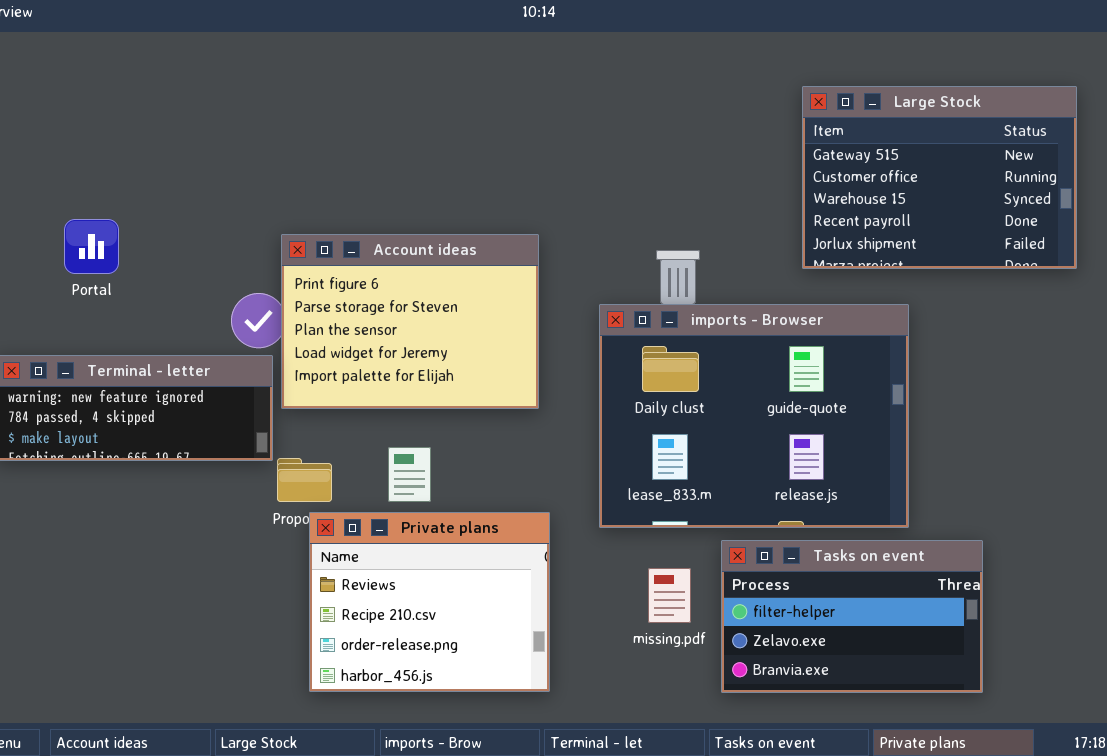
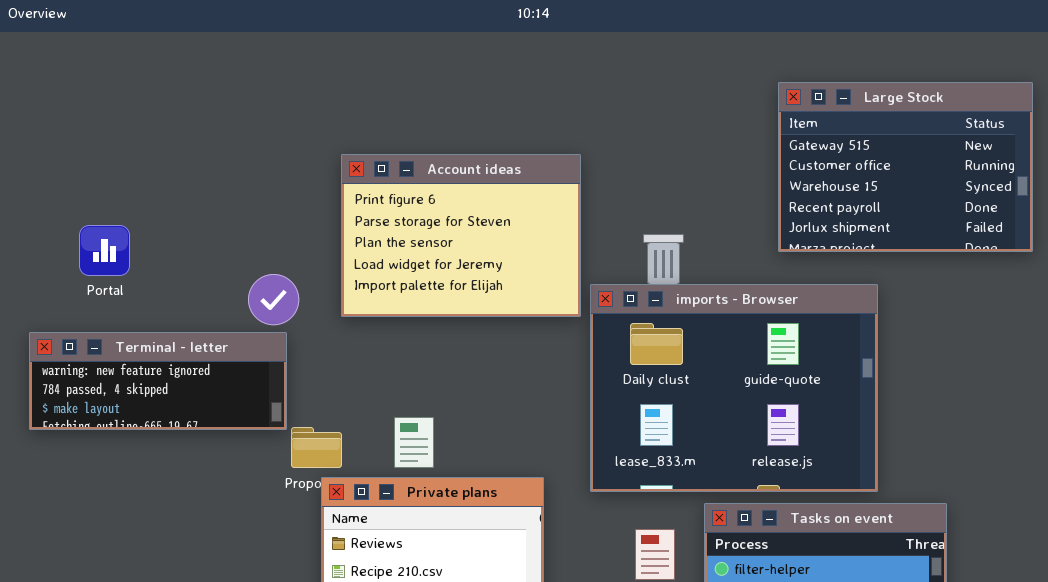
Portal: [64,219,119,274] -> [79,225,130,276], moved
Account ideas: [281,234,539,409] -> [341,154,581,317], moved

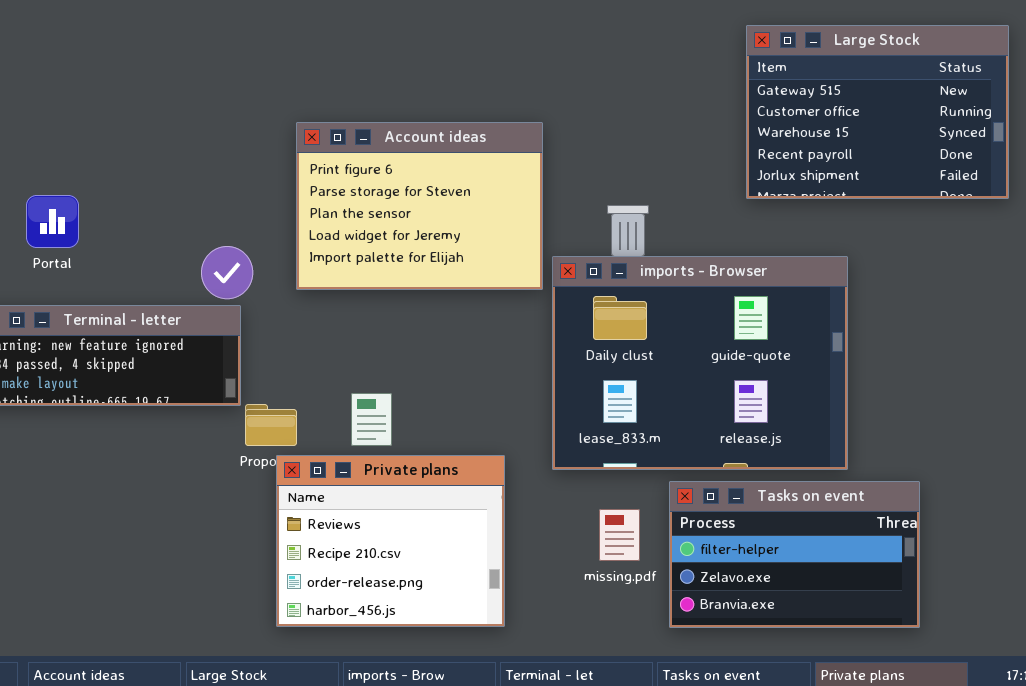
Large Stock: [778,82,1033,252] -> [746,25,1009,199], moved

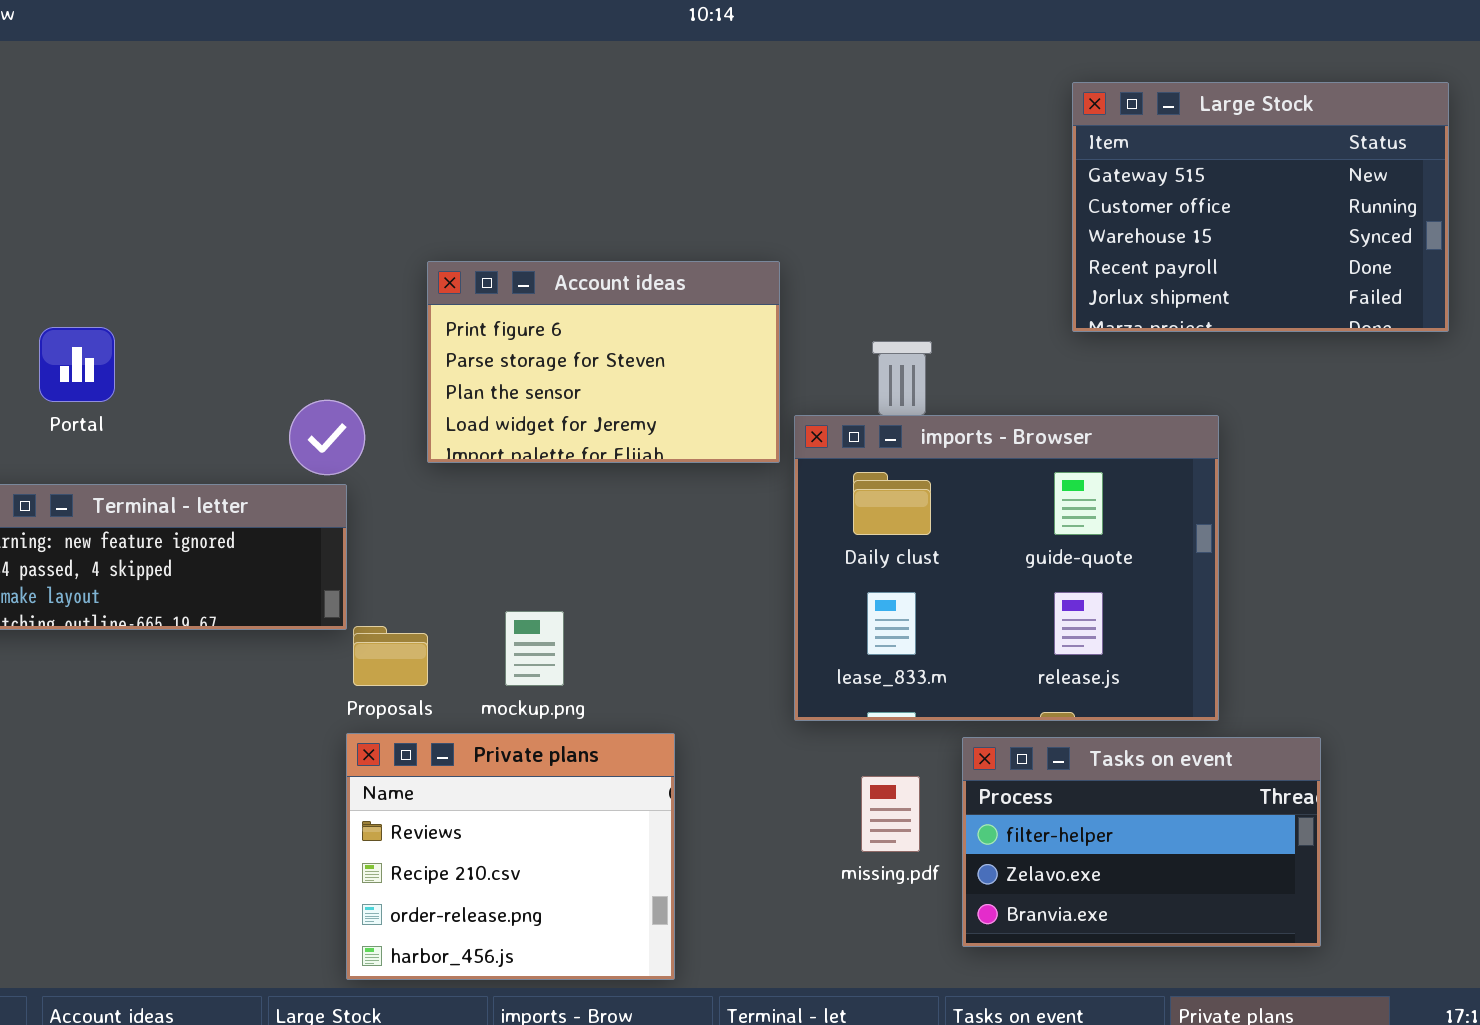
Account ideas: [296,122,543,290] -> [427,261,780,463], resized
Private plans: [276,455,505,627] -> [346,733,675,980], moved

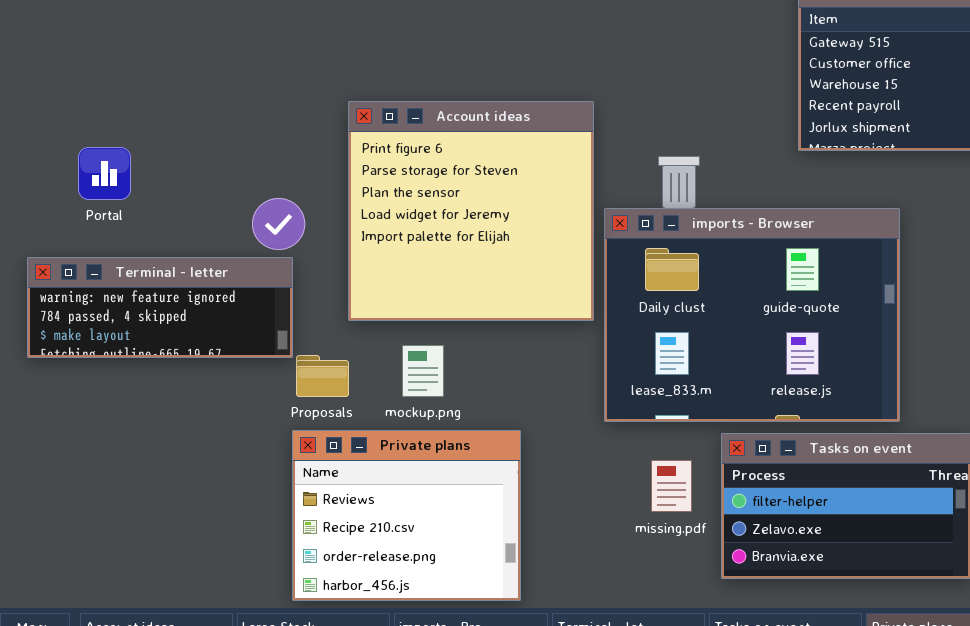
Account ideas: [427,261,780,463] -> [348,101,594,321], resized

